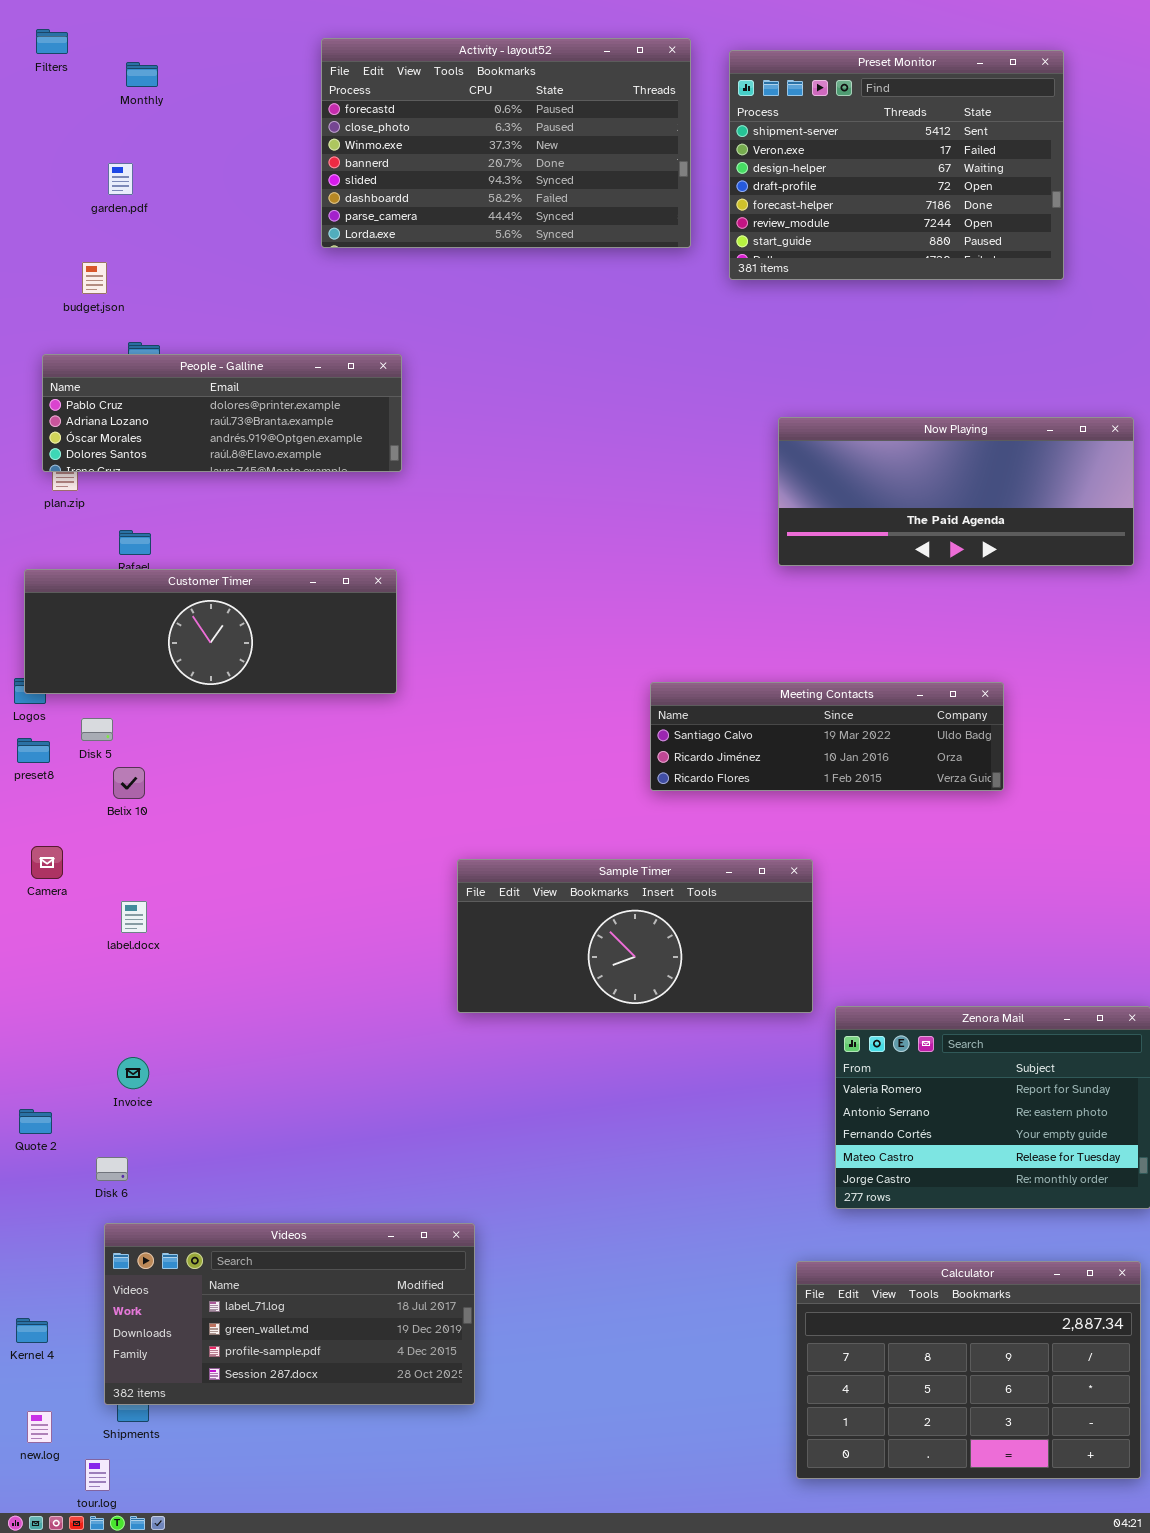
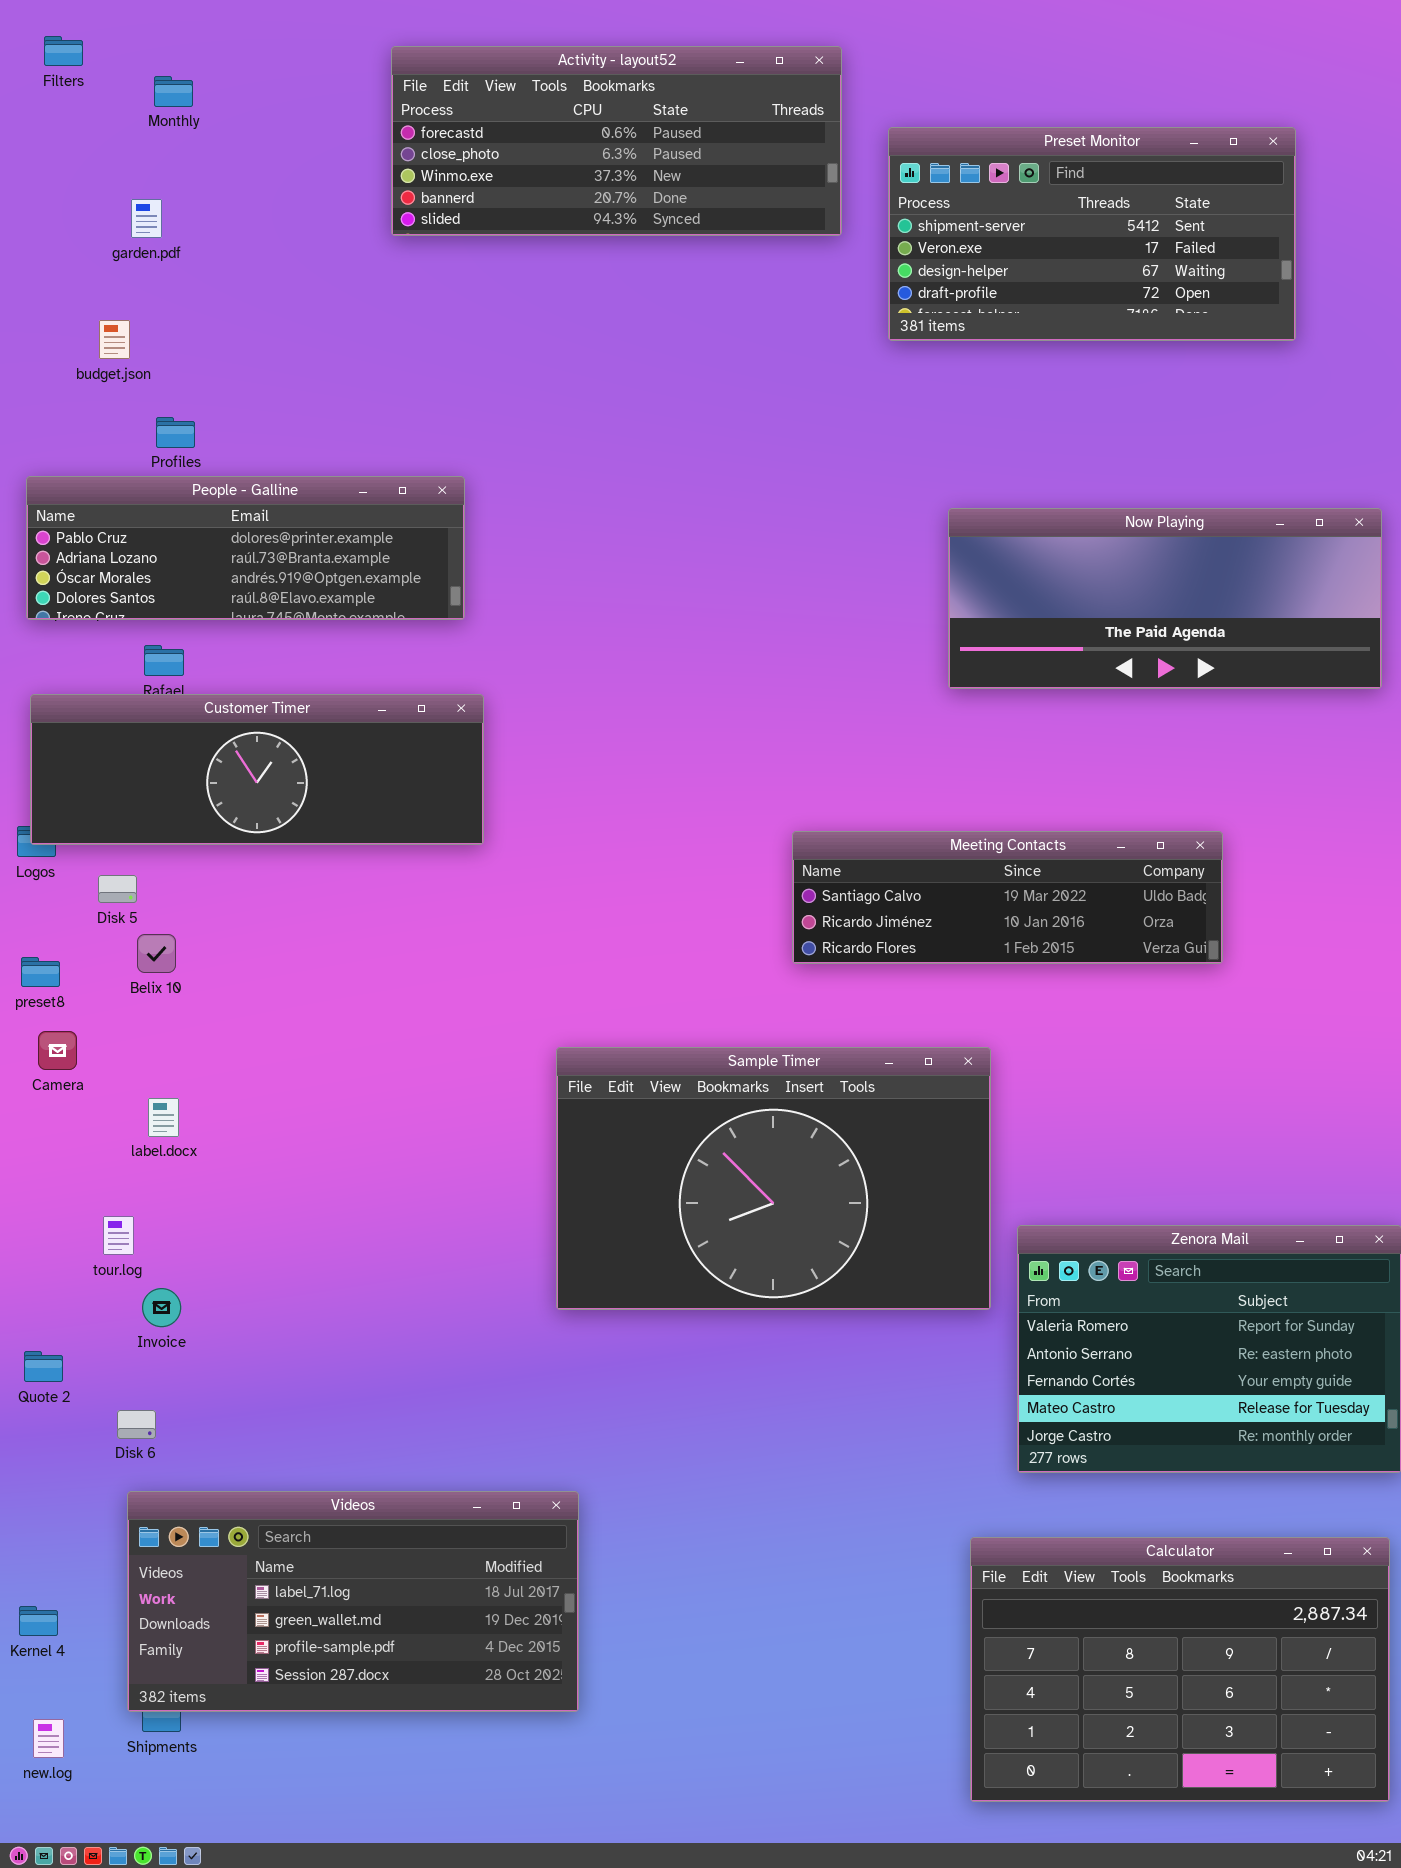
Activity - layout52: [321,38,691,248] -> [391,46,842,236], resized
Preset Monitor: [729,50,1064,280] -> [888,127,1296,341], resized
People - Galline: [42,354,402,472] -> [26,476,465,620], moved
preset8: [17,738,50,763] -> [21,957,60,987], moved
Sample Timer: [457,859,813,1013] -> [556,1047,991,1310], resized
tour.log: [85,1459,110,1491] -> [103,1216,134,1255], moved

